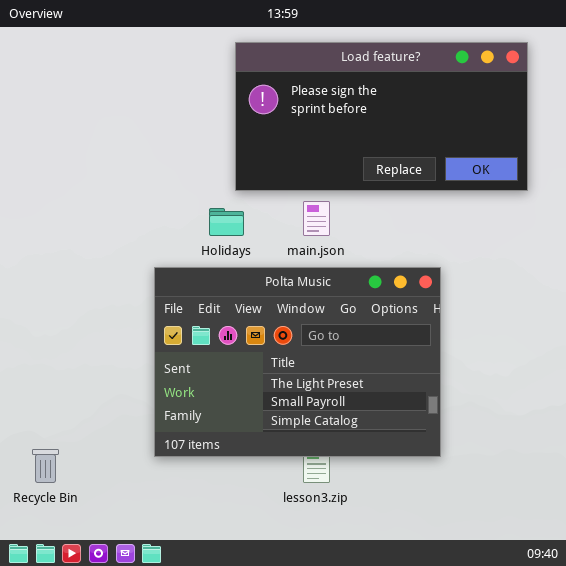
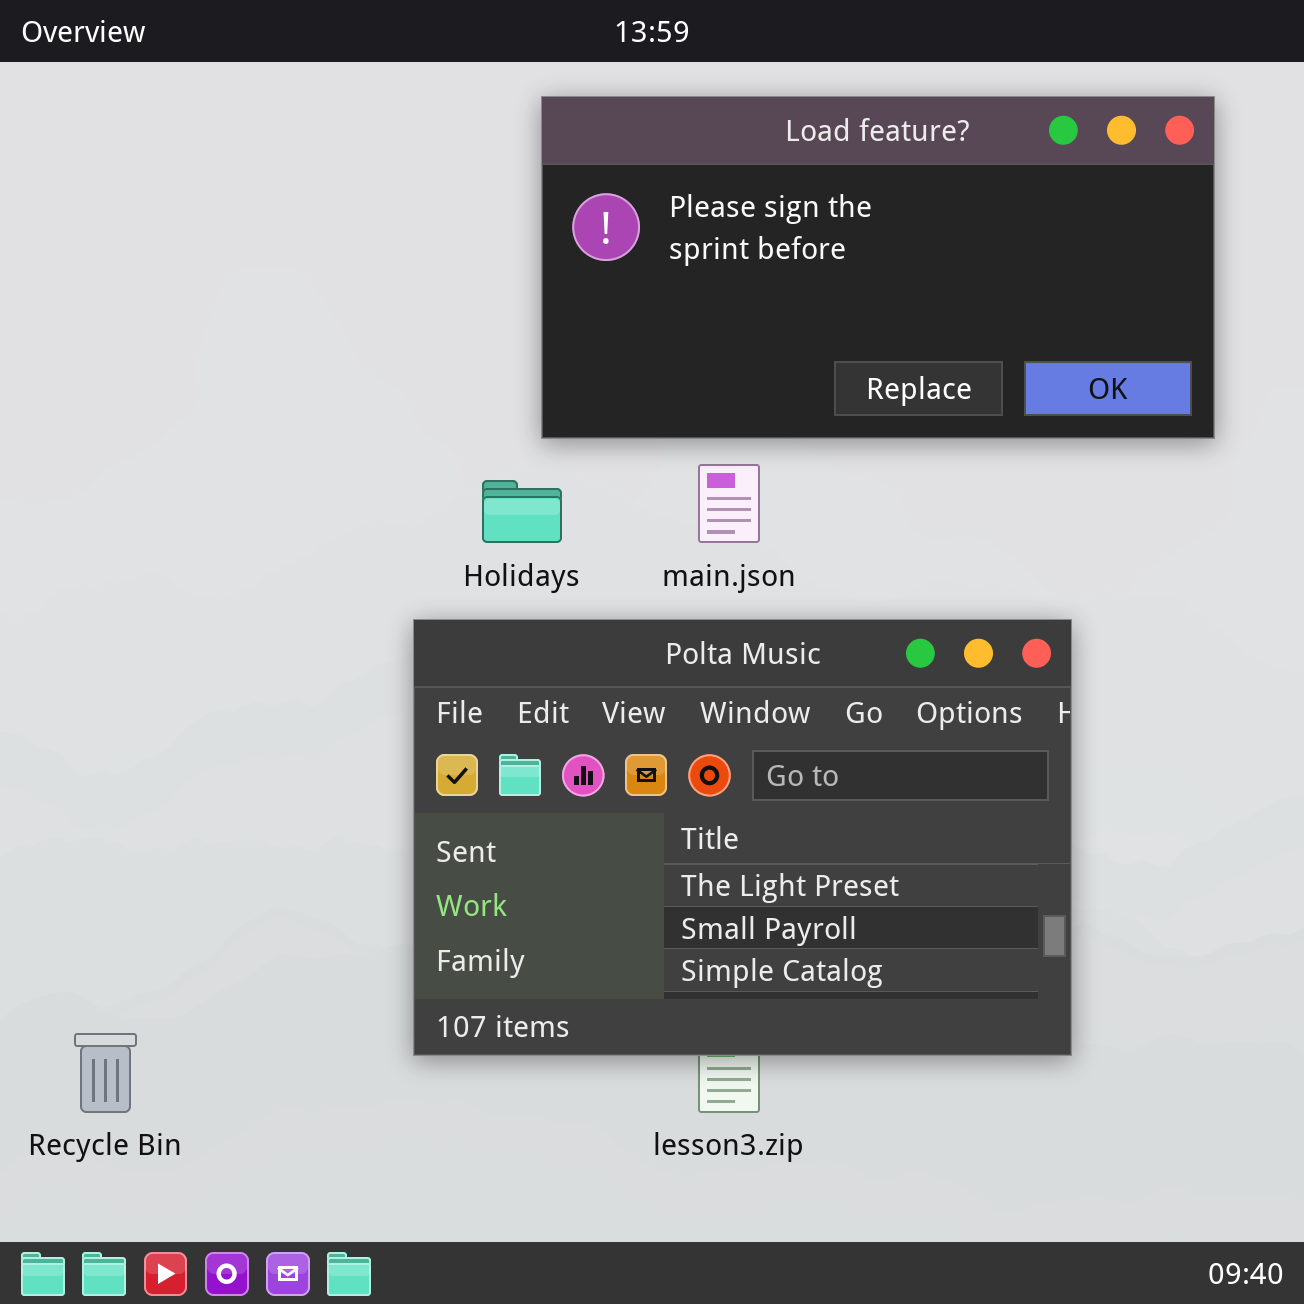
Polta Music: [154,267,441,457] -> [413,619,1072,1056], moved

